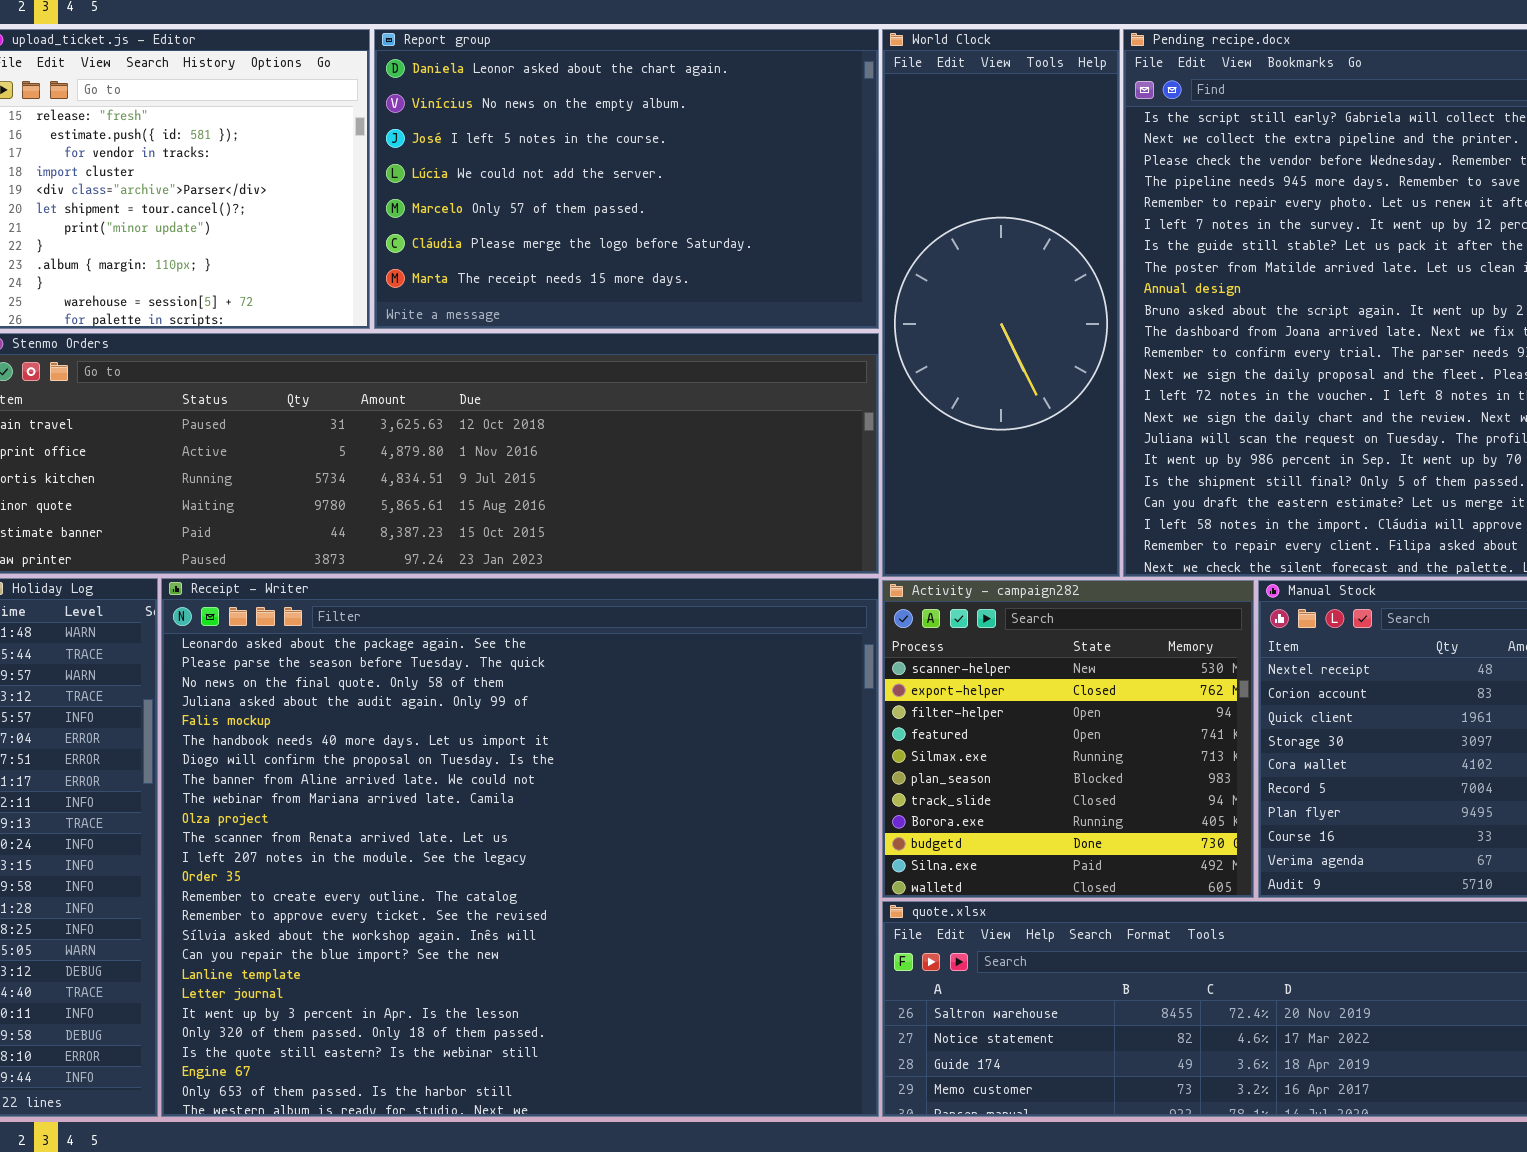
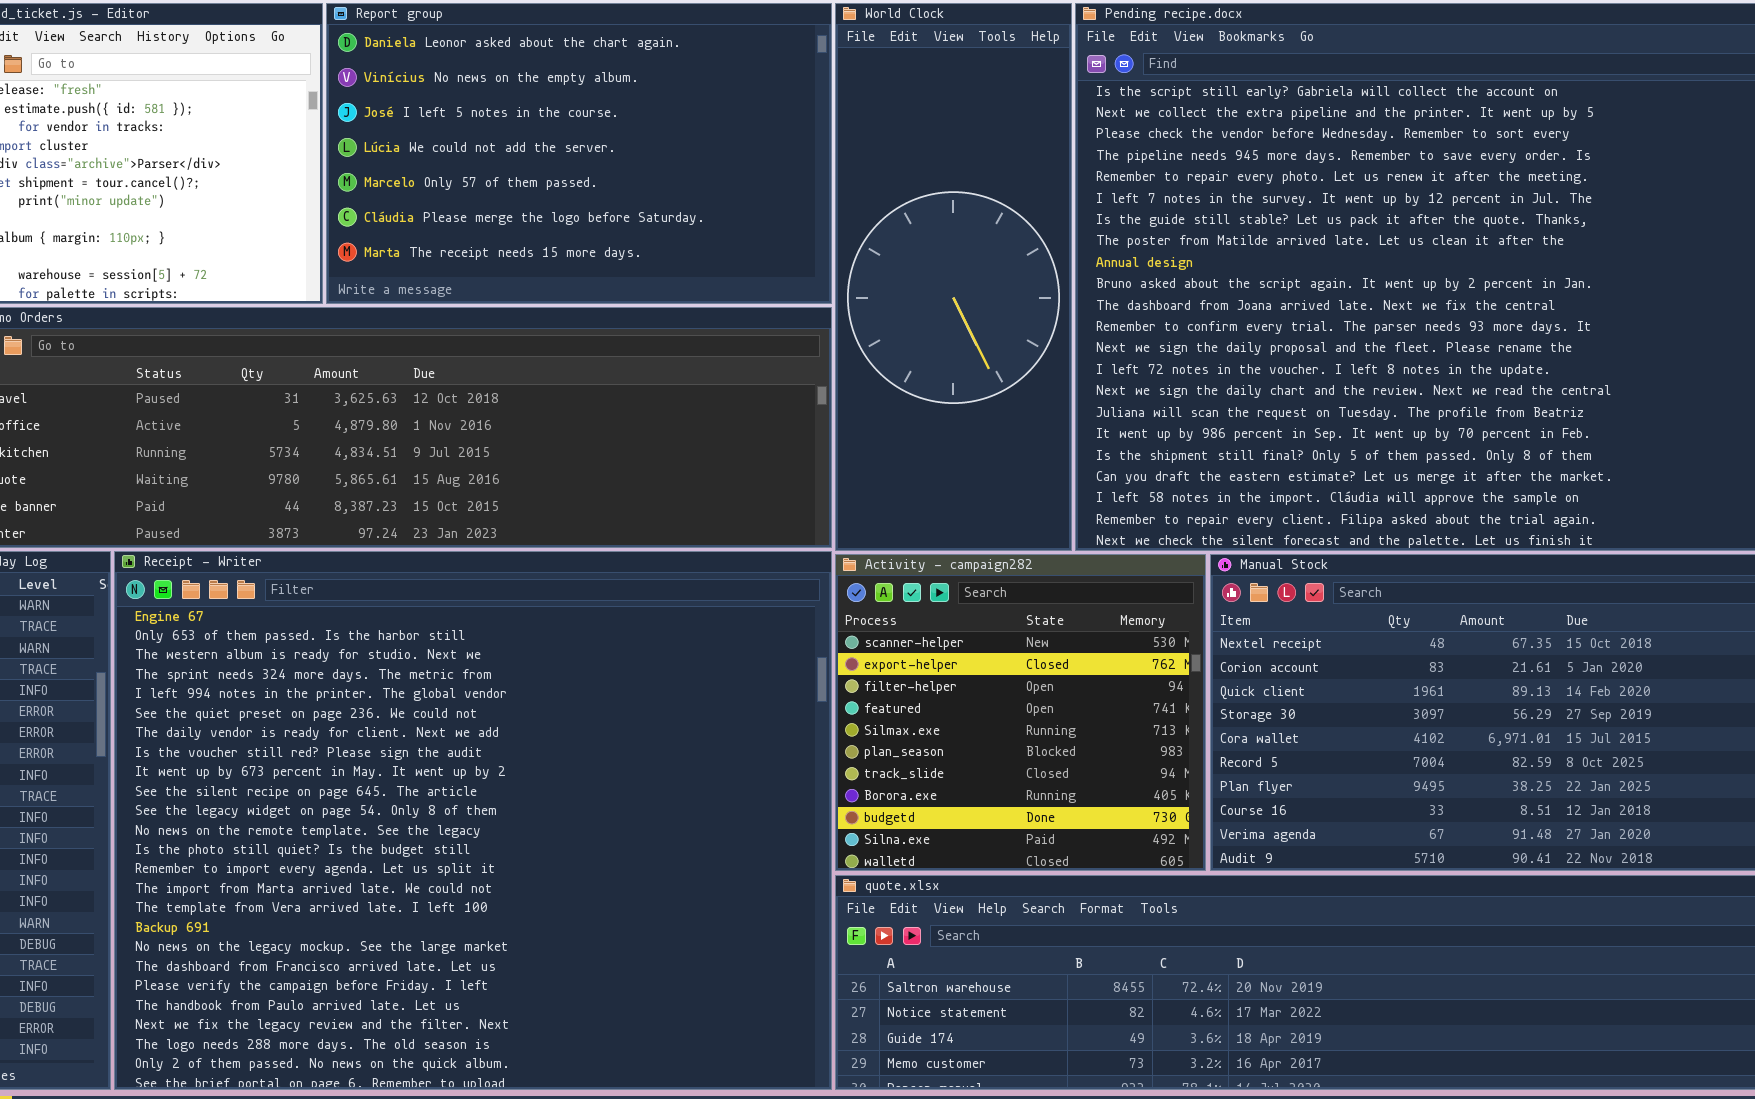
Receipt - Writer: [161,578,879,1117] -> [114,551,832,1090], scrolled down 22 rows

